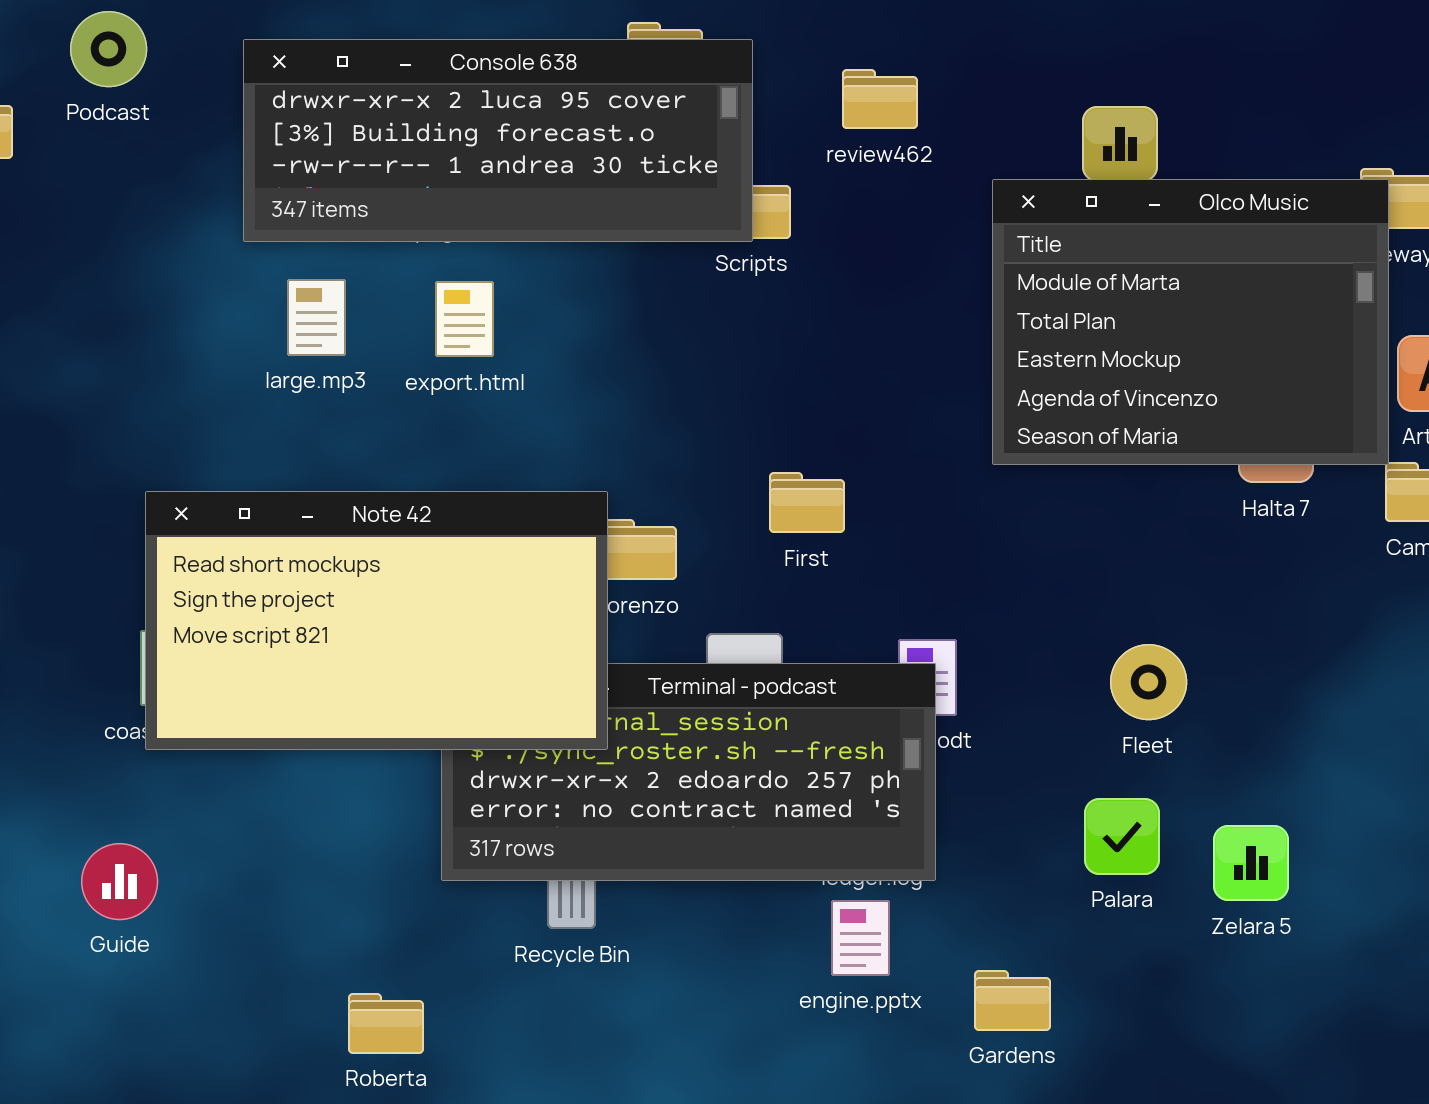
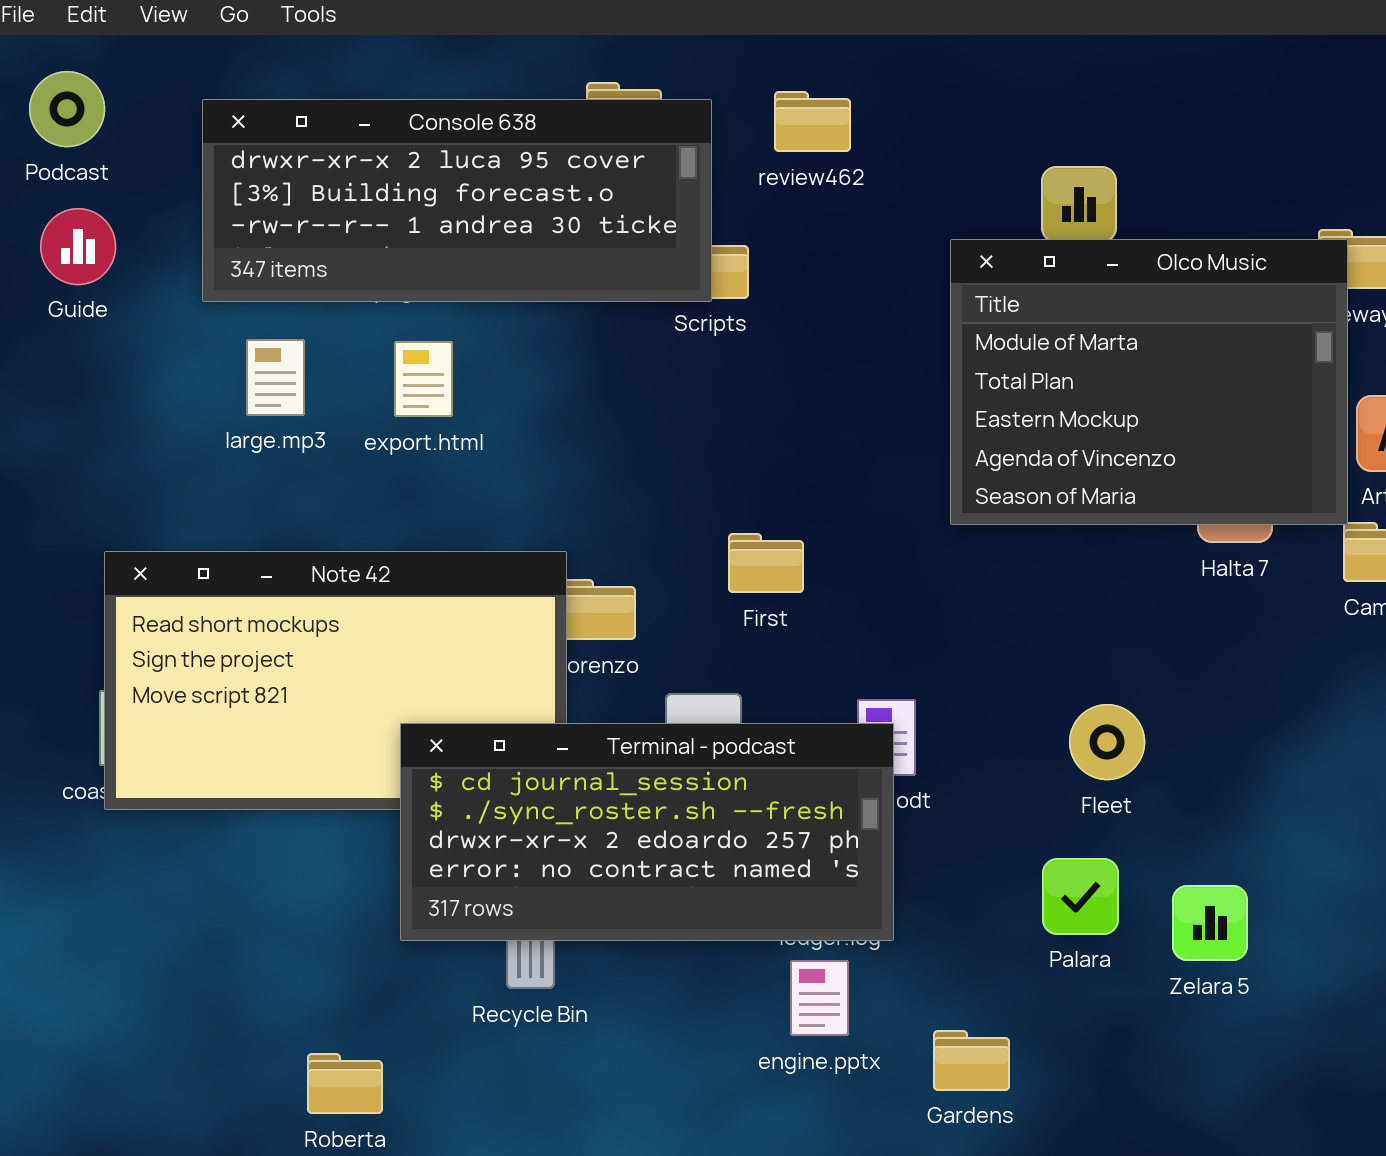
review462: [842,69,918,129] -> [774,91,851,152], moved
Terminal - podcast: [441,663,936,881] -> [400,723,894,941], raised
Guide: [81,843,158,920] -> [40,208,116,285], moved

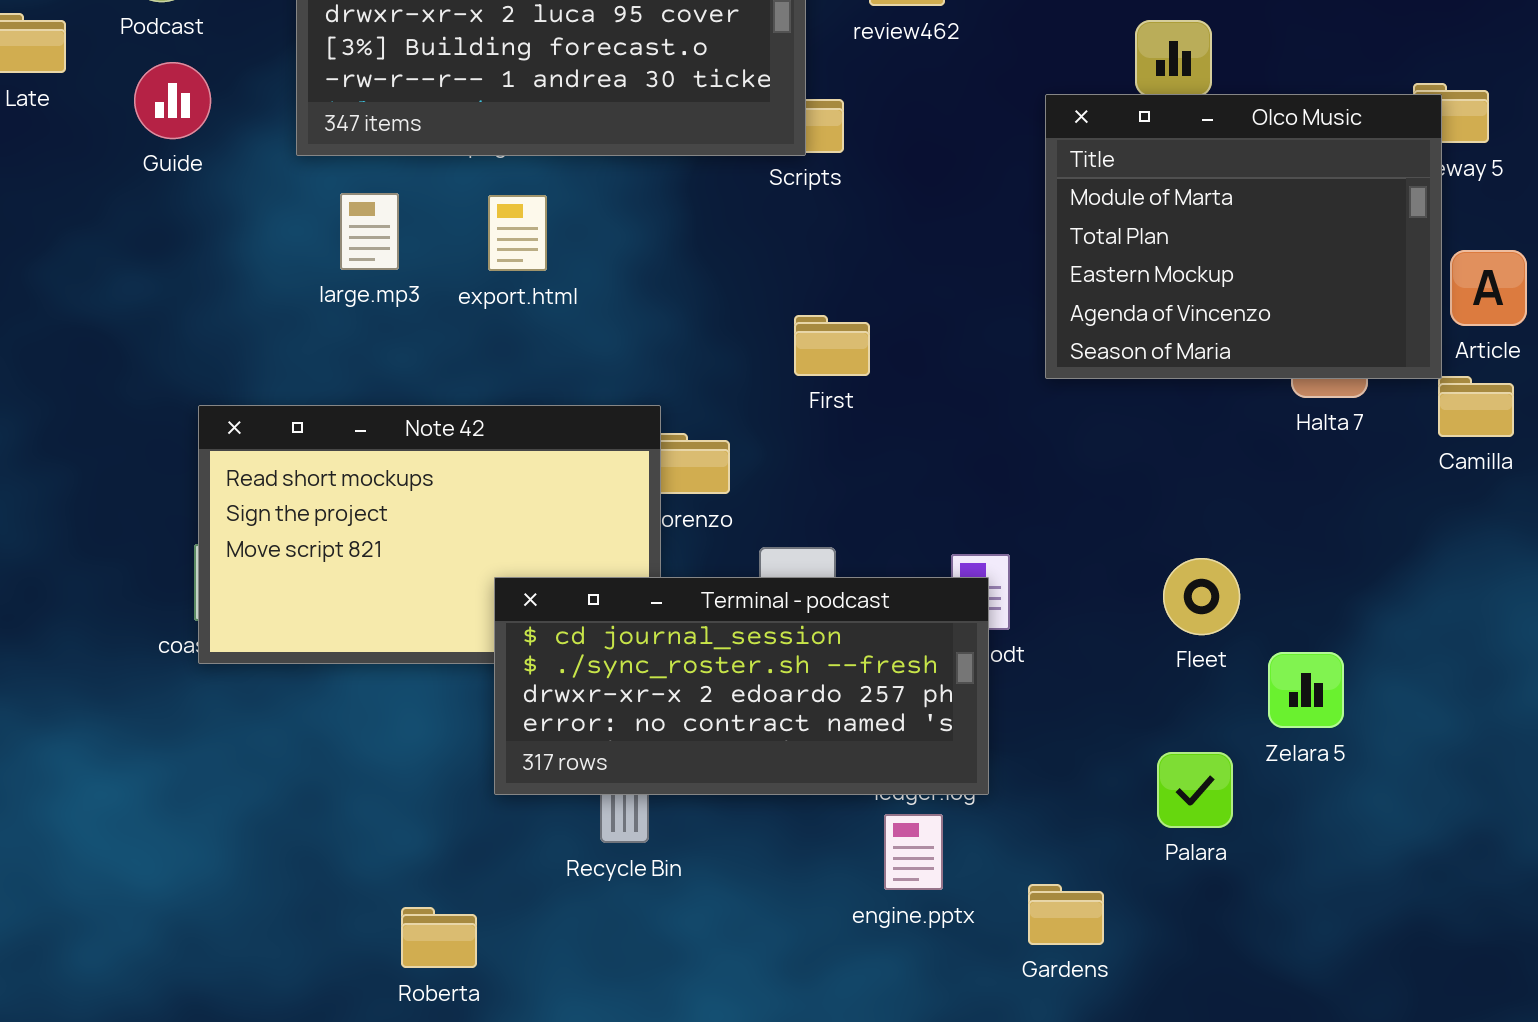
First: [728,533,804,593] -> [794,315,870,376], moved
Palara: [1042,858,1119,935] -> [1157,752,1233,828], moved
Zelara 5: [1172,885,1248,961] -> [1268,652,1344,728], moved

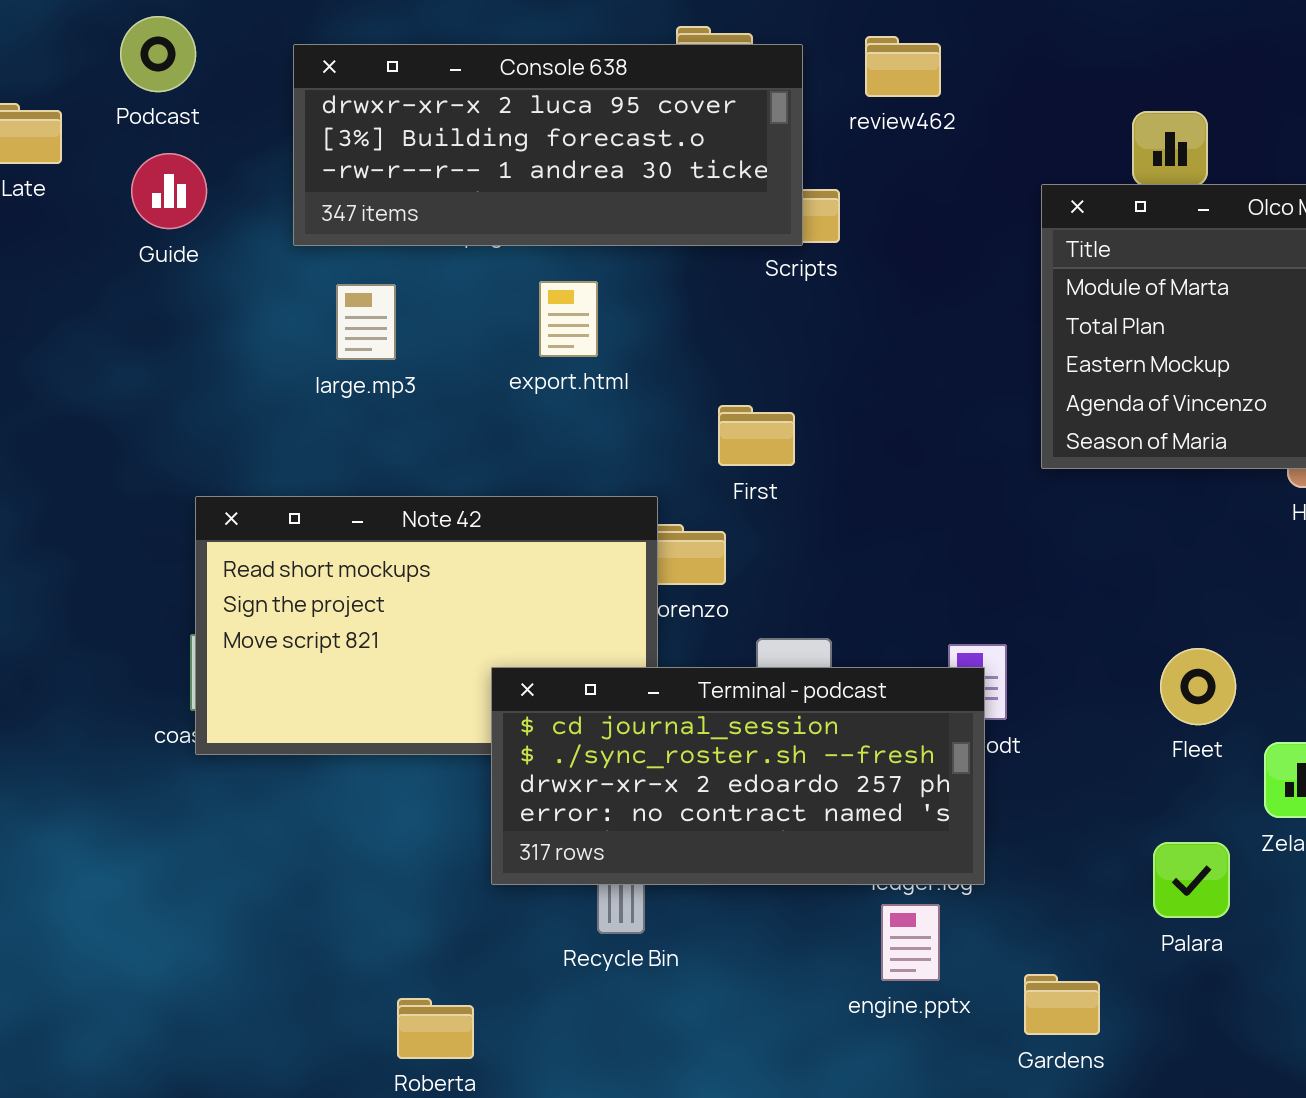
export.html: [488,195,547,271] -> [539,281,598,357], moved
First: [794,315,870,376] -> [718,405,795,466], moved

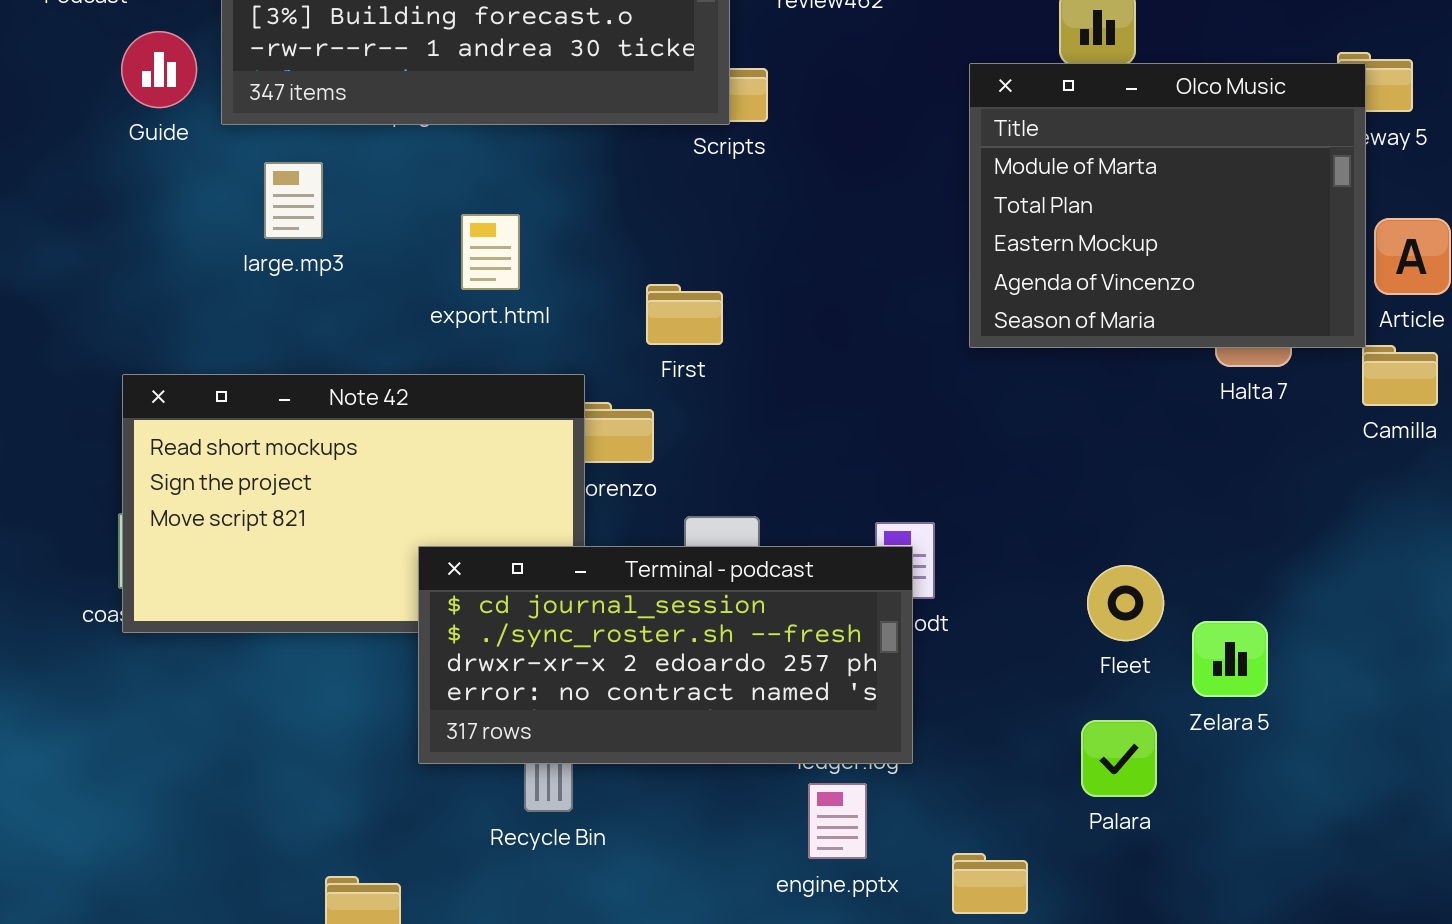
Guide: [131,153,207,229] -> [121,31,197,108], moved
export.html: [539,281,598,357] -> [461,214,520,290], moved
Fleet: [1160,648,1236,725] -> [1087,565,1164,641], moved

